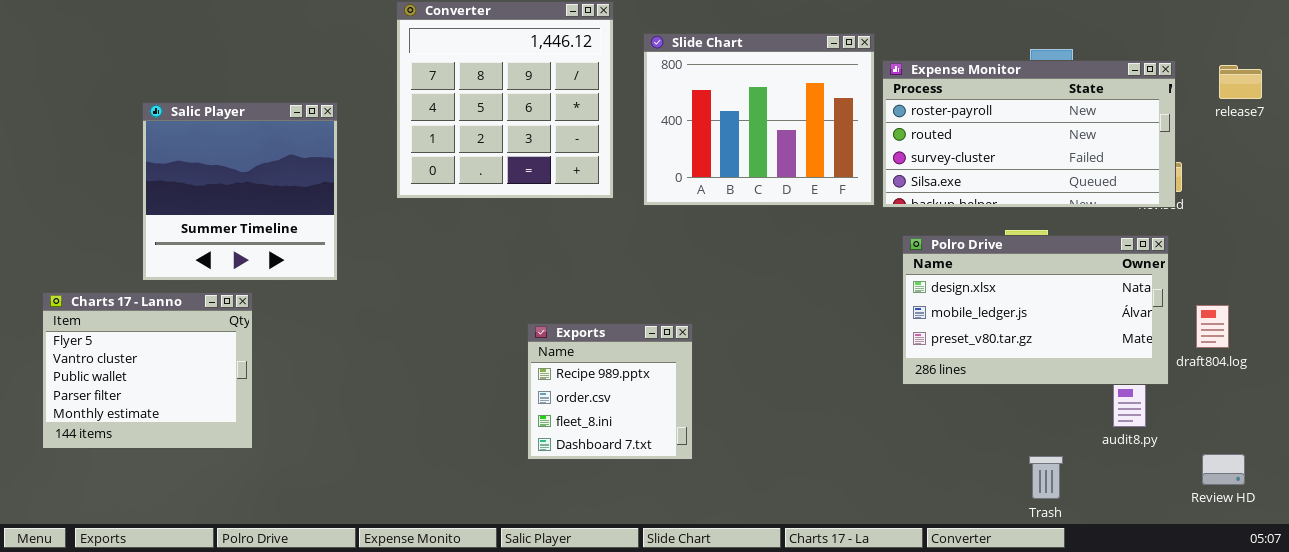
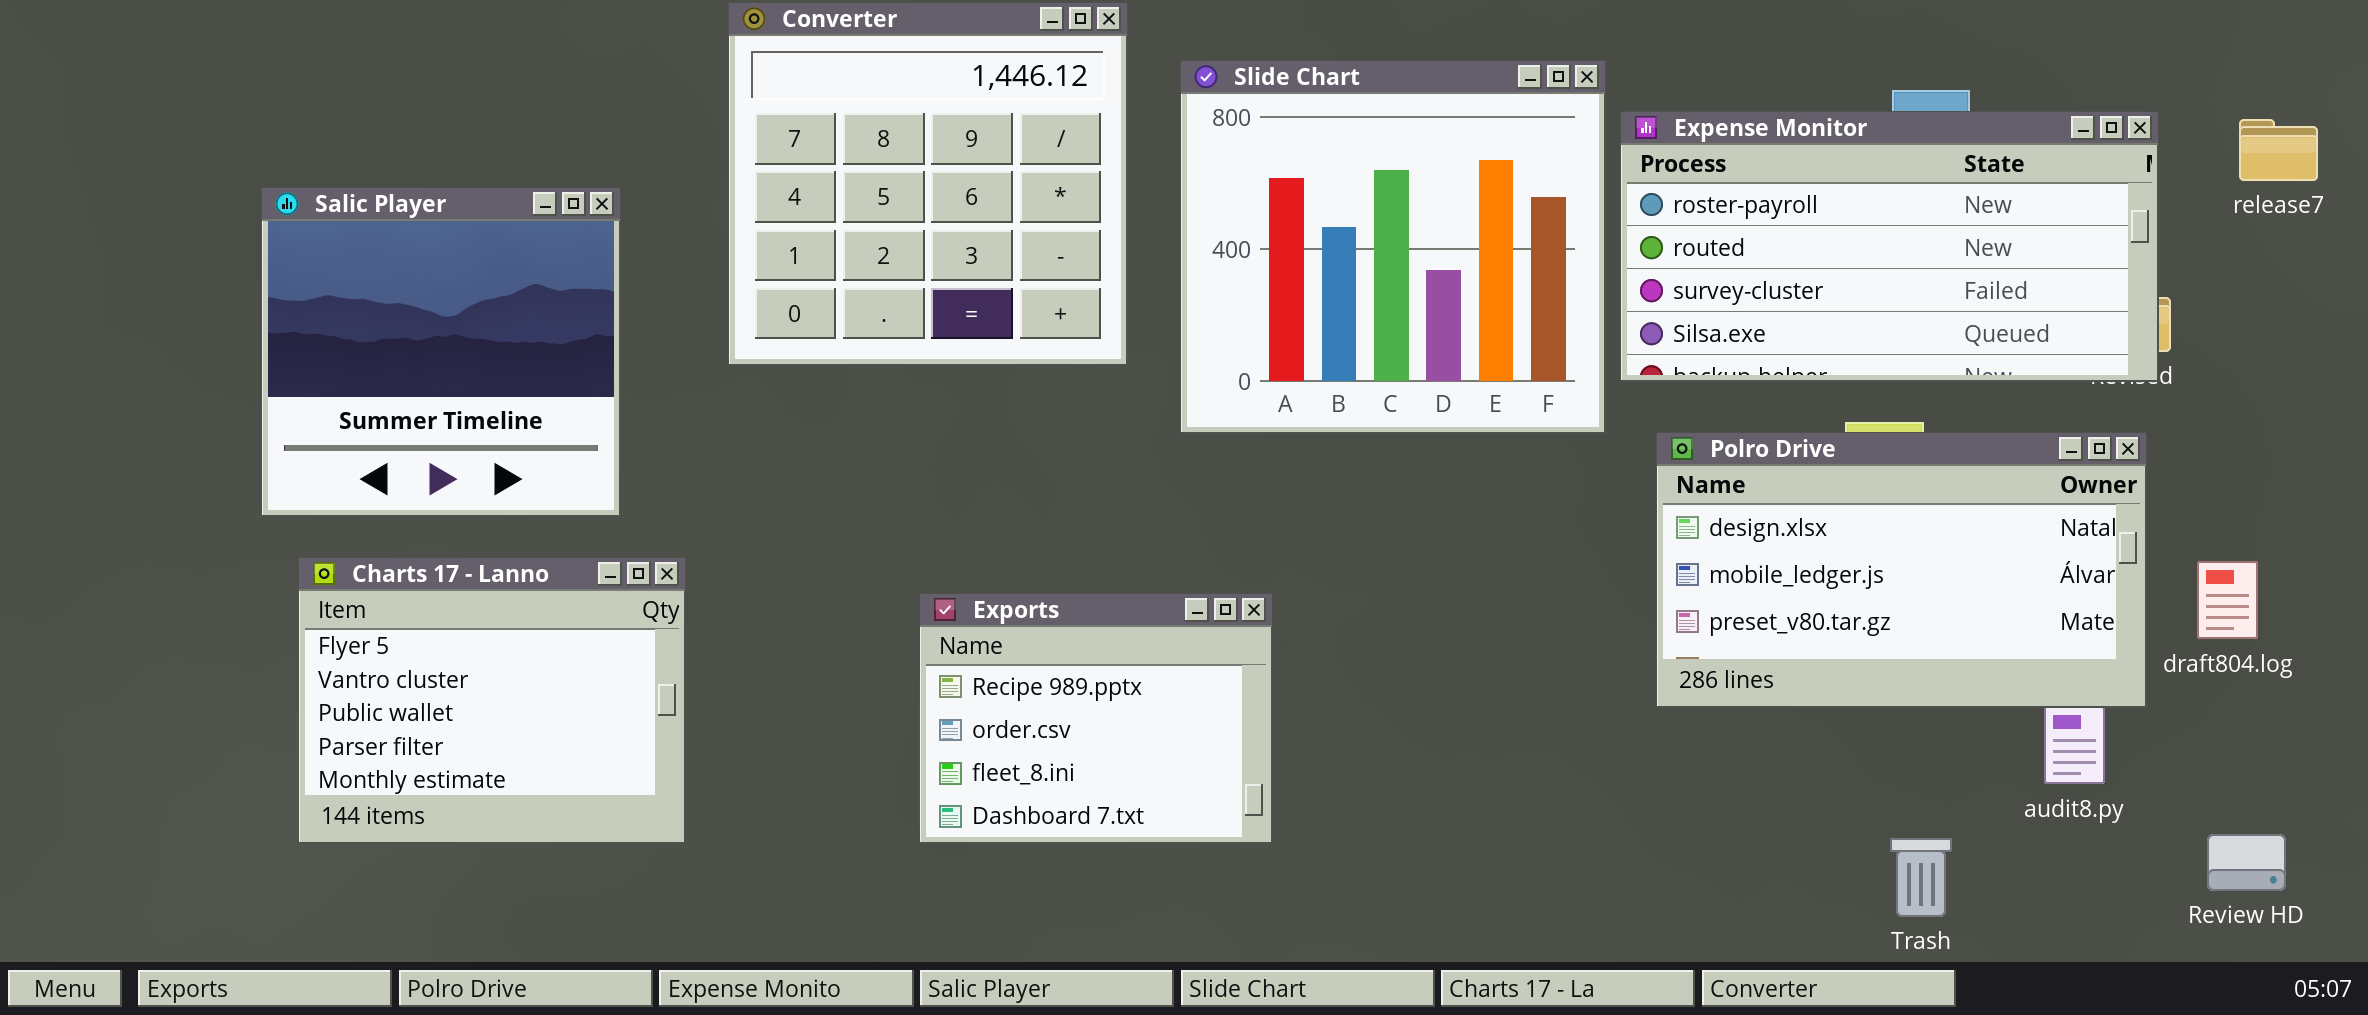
Slide Chart: [643,33,875,206] -> [1180,60,1606,434], resized
Charts 17 - Lanno: [42,292,253,449] -> [298,557,686,844], moved
Exports: [527,323,693,460] -> [919,593,1273,844], resized

